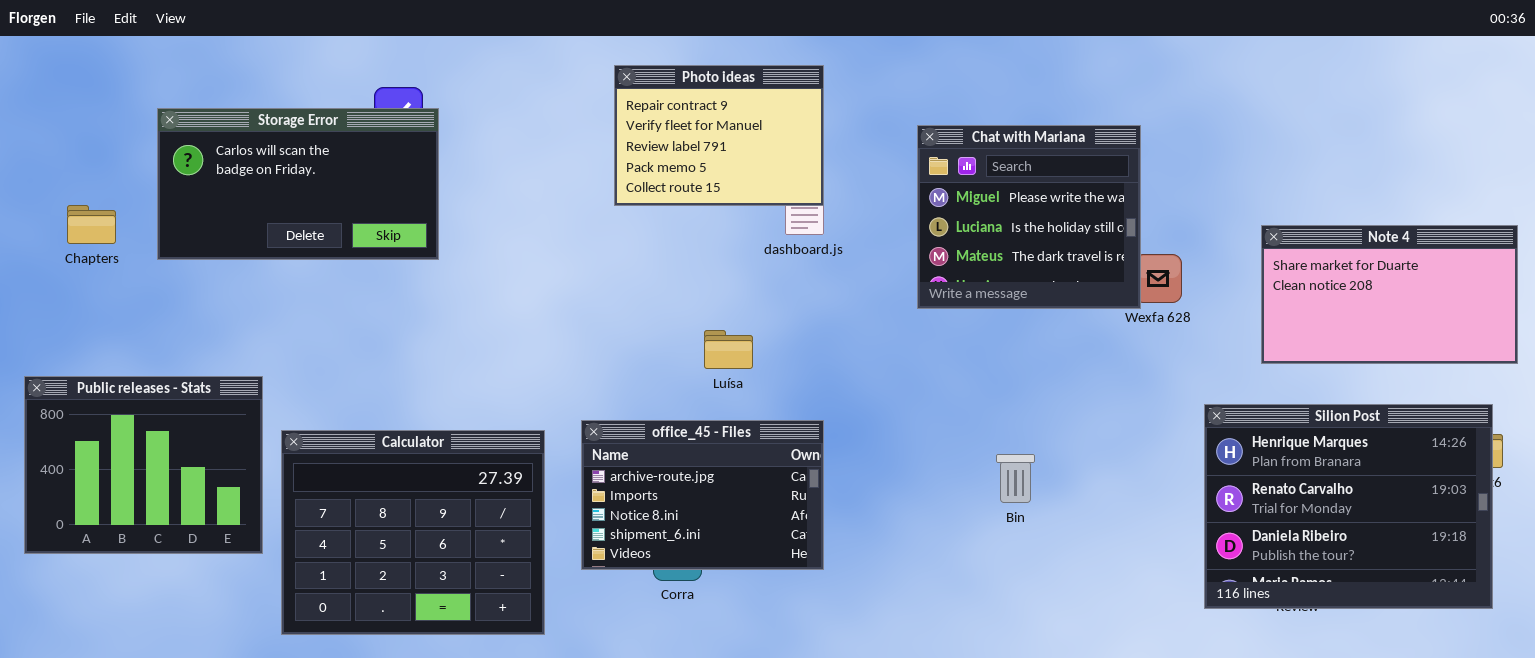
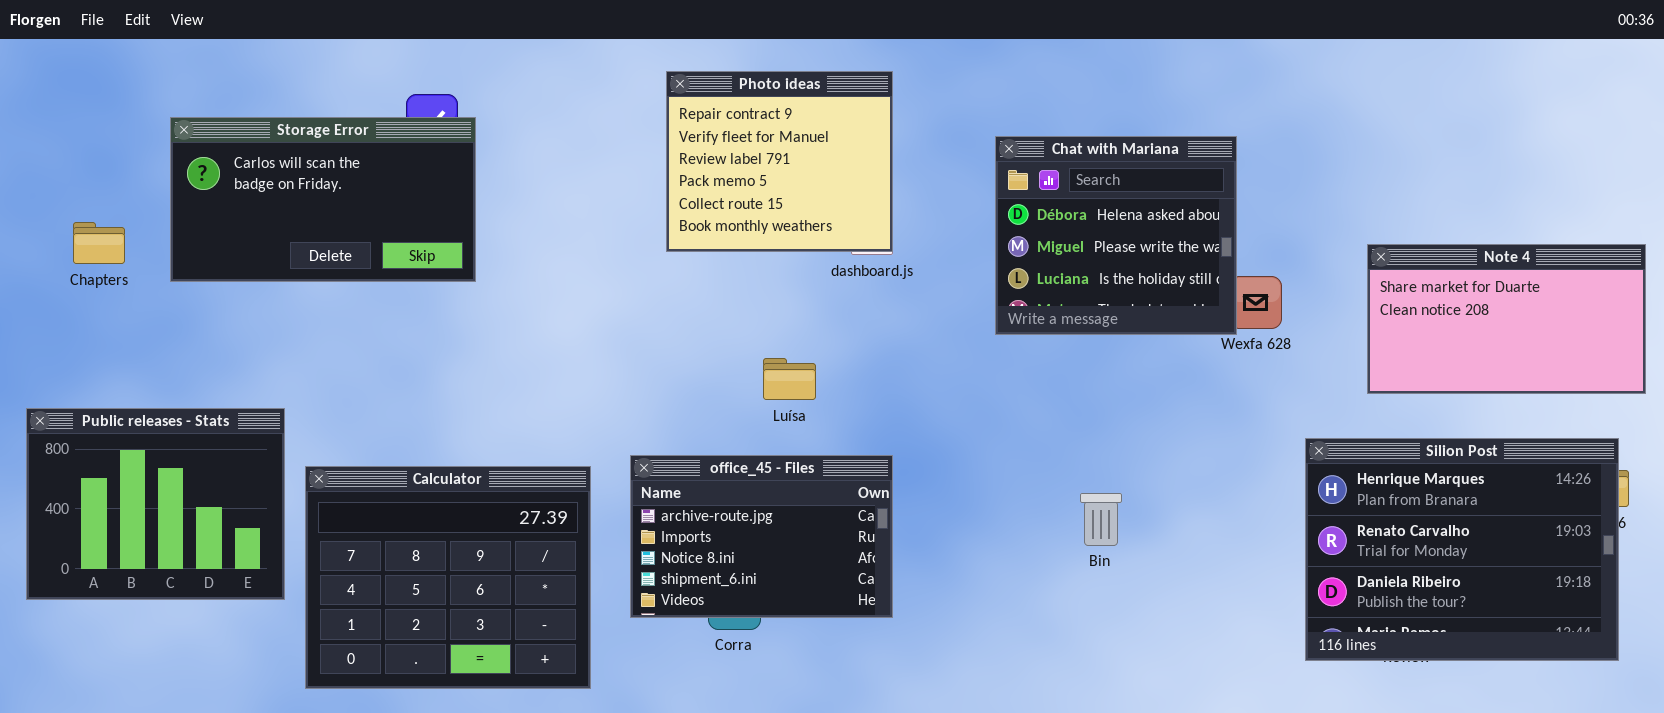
Photo ideas: [614,65,824,206] -> [666,71,893,252], resized
Chat with Mariana: [917,125,1141,309] -> [995,136,1237,335], scrolled up 1 row

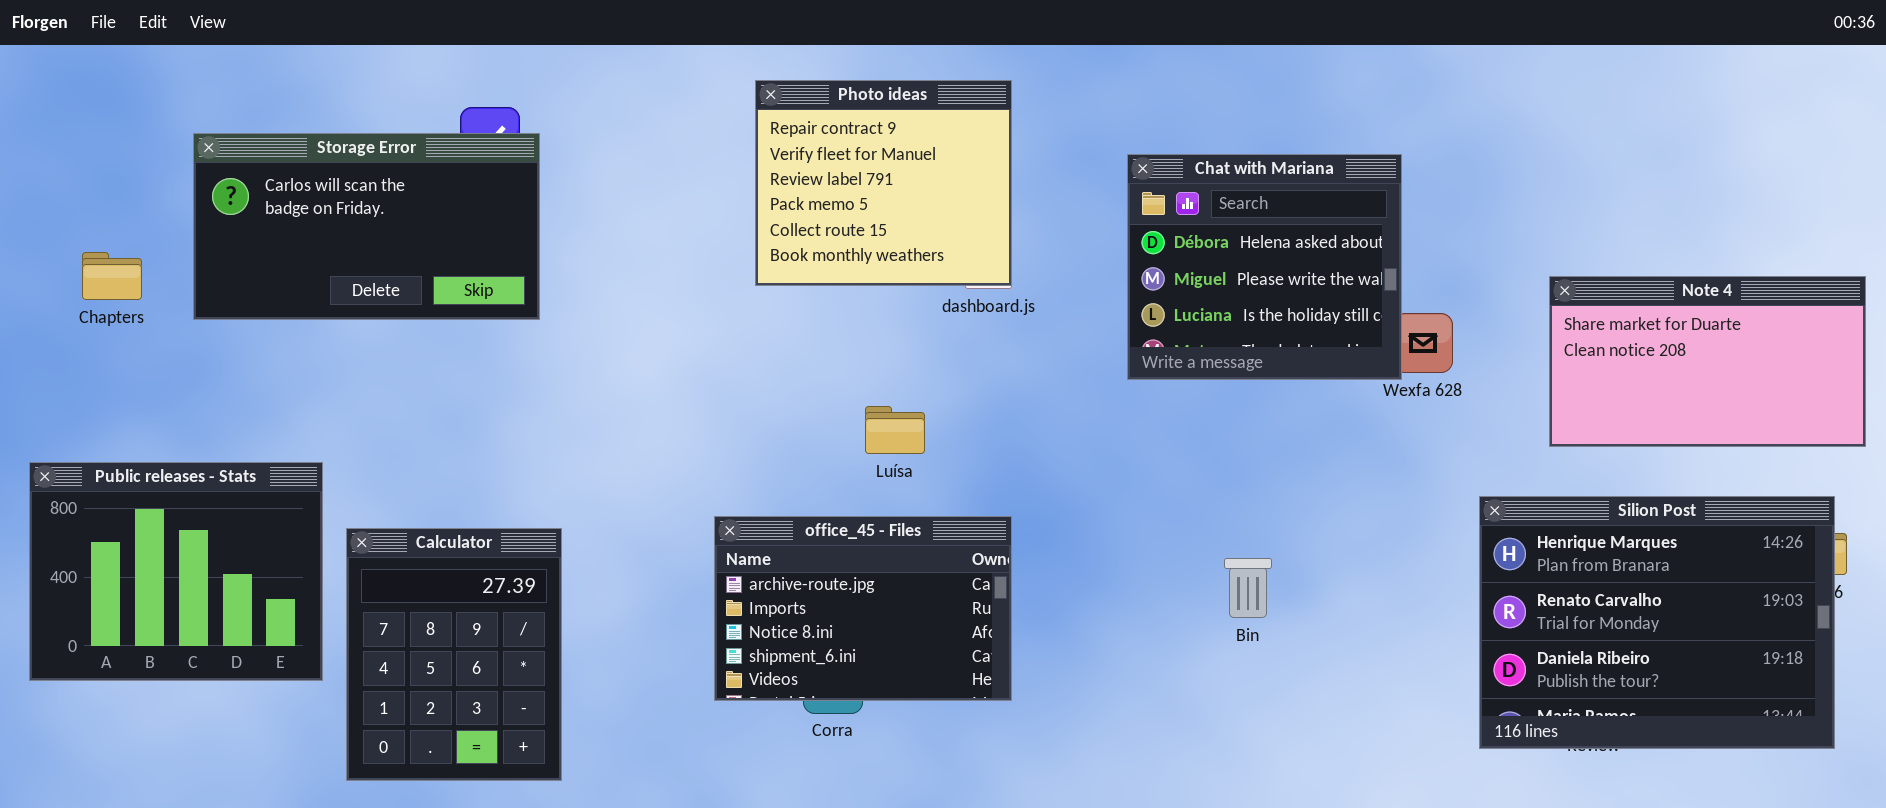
Calculator: [305,466,591,689] -> [346,528,562,781], resized

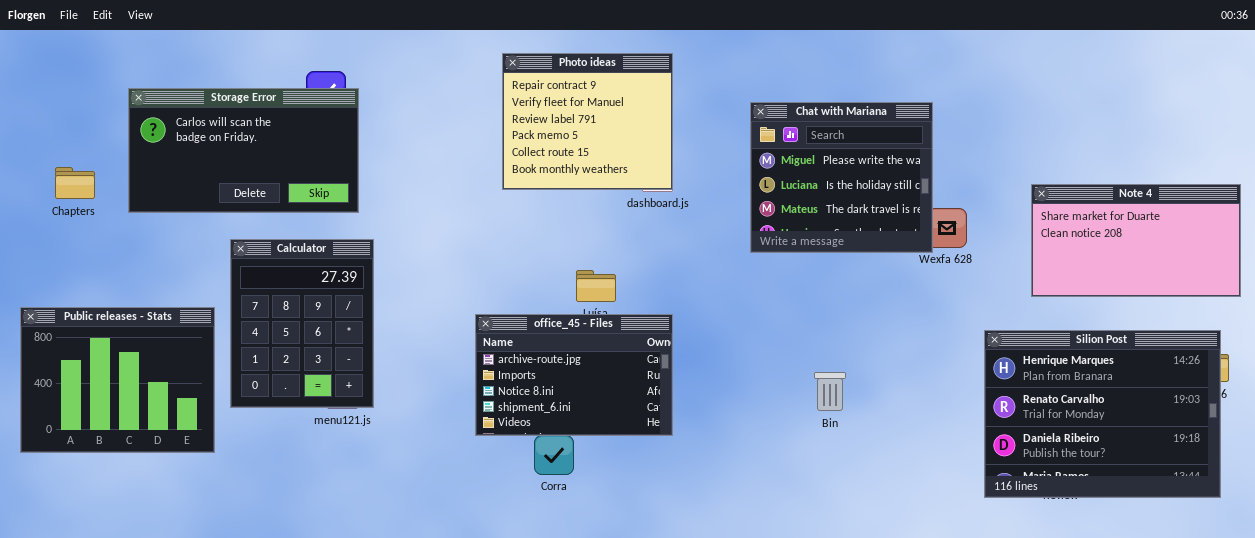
Chat with Mariana: [1127,154,1402,380] -> [750,102,933,253], scrolled down 1 row
office_45 - Files: [714,516,1012,701] -> [475,314,673,436], moved
Calculator: [346,528,562,781] -> [230,239,374,408], moved

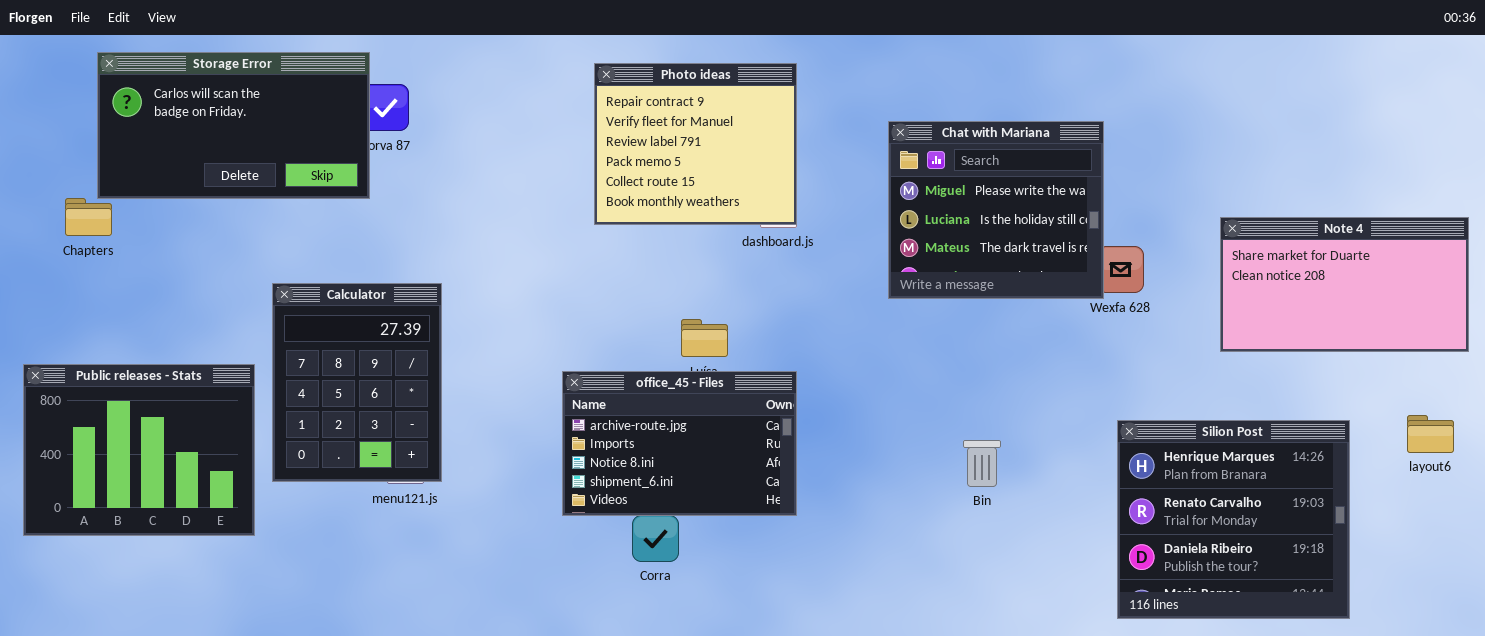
Storage Error: [128,88,359,213] -> [97,52,370,199], moved
Silion Post: [984,330,1221,498] -> [1117,420,1350,619], moved, resized

